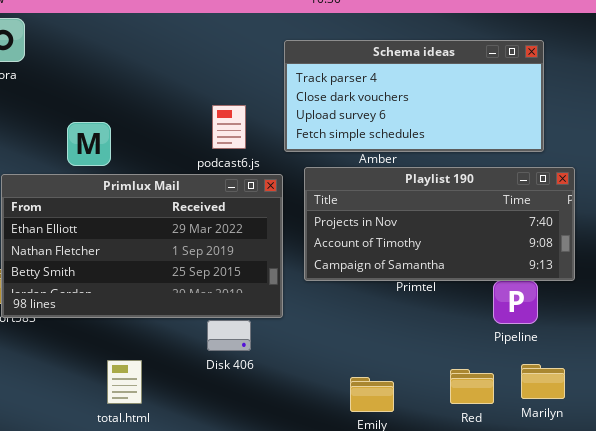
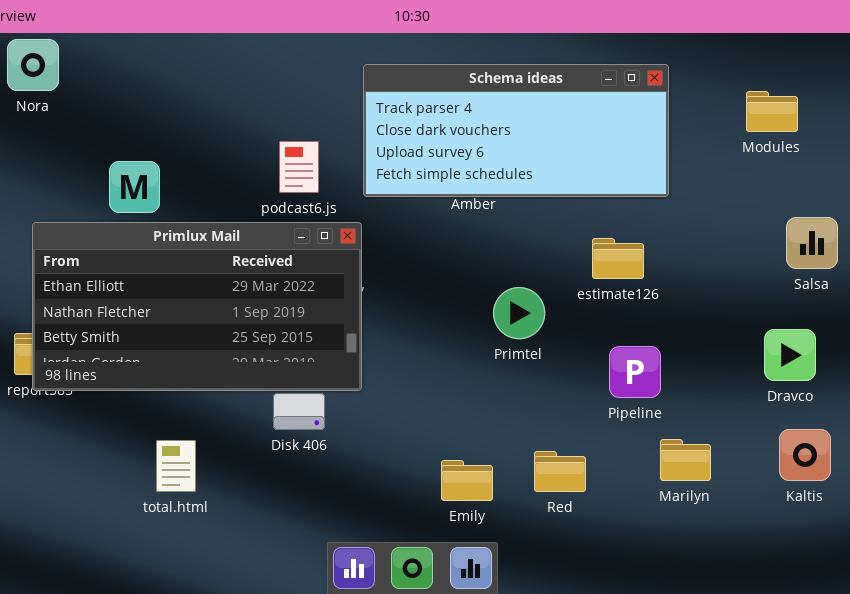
Playlist 190: [304,167,575,281] -> none, closed
Marilyn: [521,364,565,399] -> [660,439,711,481], moved
Red: [450,369,494,404] -> [534,451,586,492], moved

